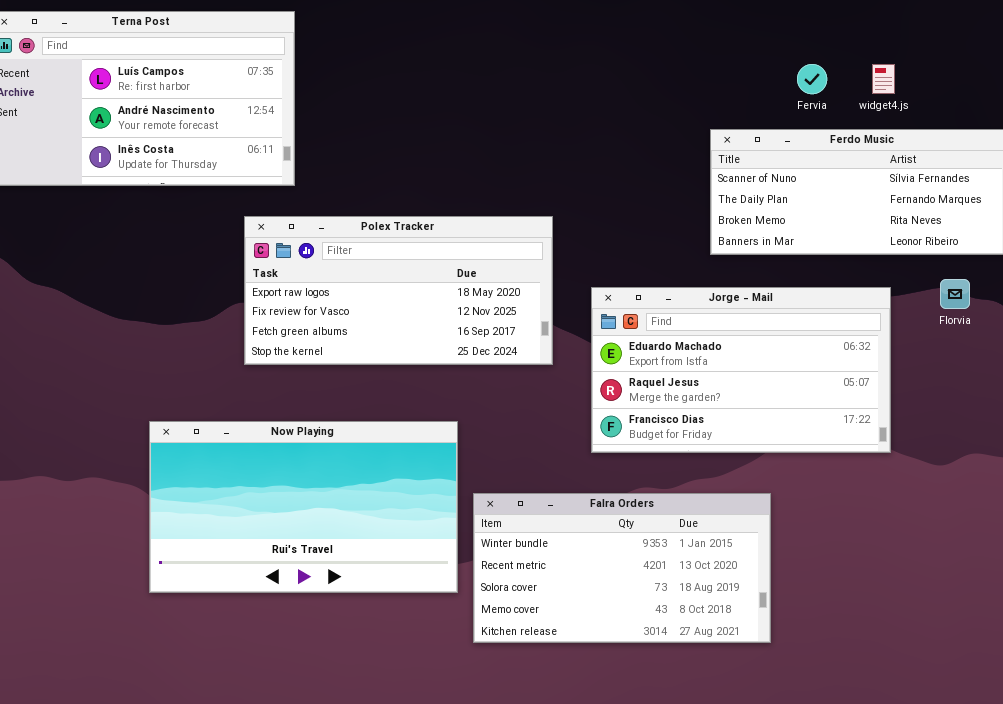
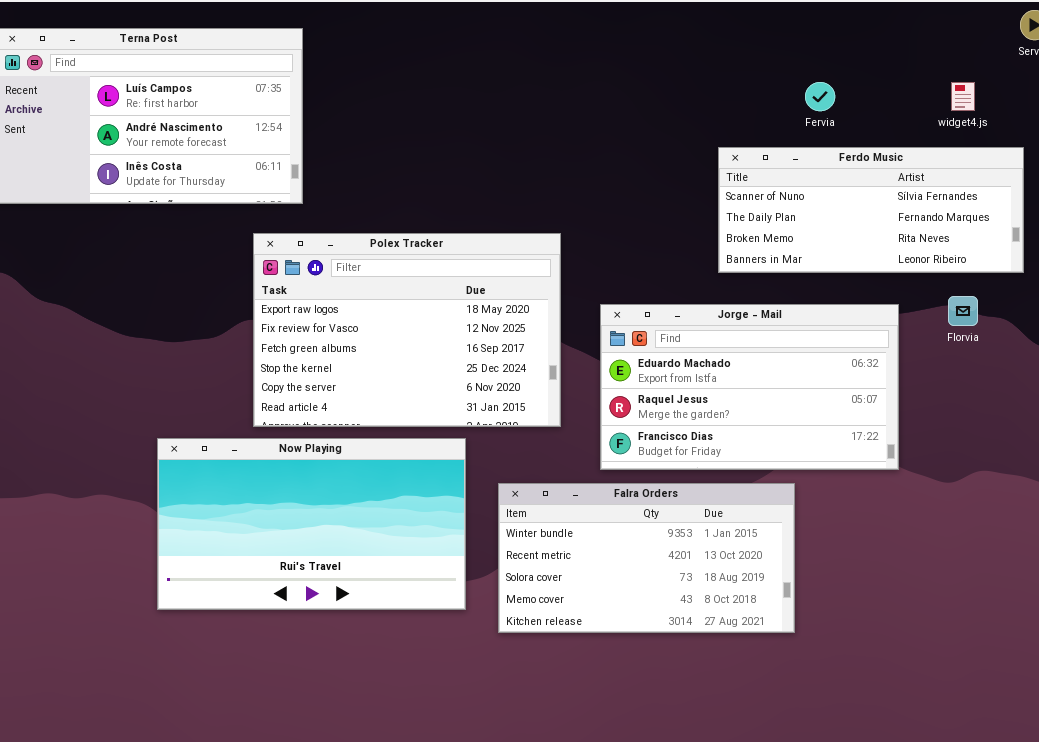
widget4.js: [872,64,895,94] -> [951,82,975,111], moved
Polex Tracker: [244,216,553,365] -> [253,233,561,427], resized
Falra Orders: [473,493,771,643] -> [498,483,795,633], moved

